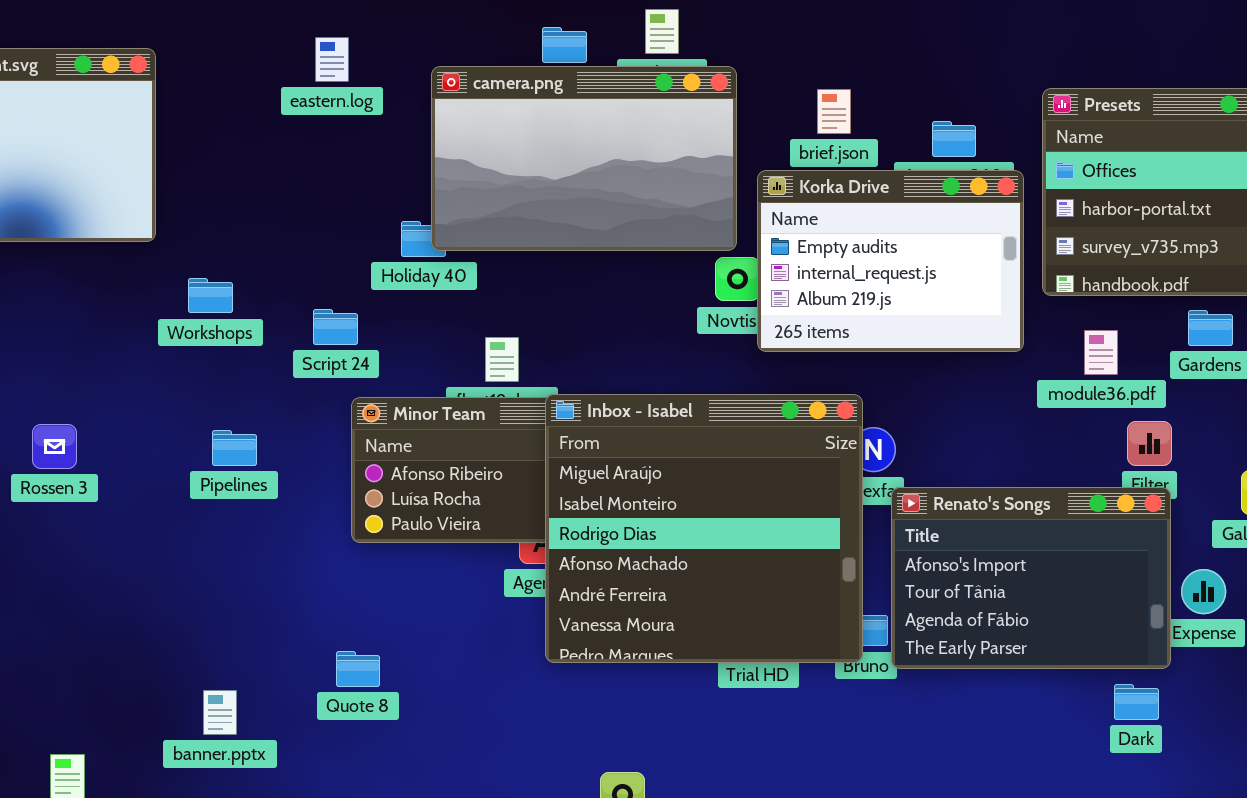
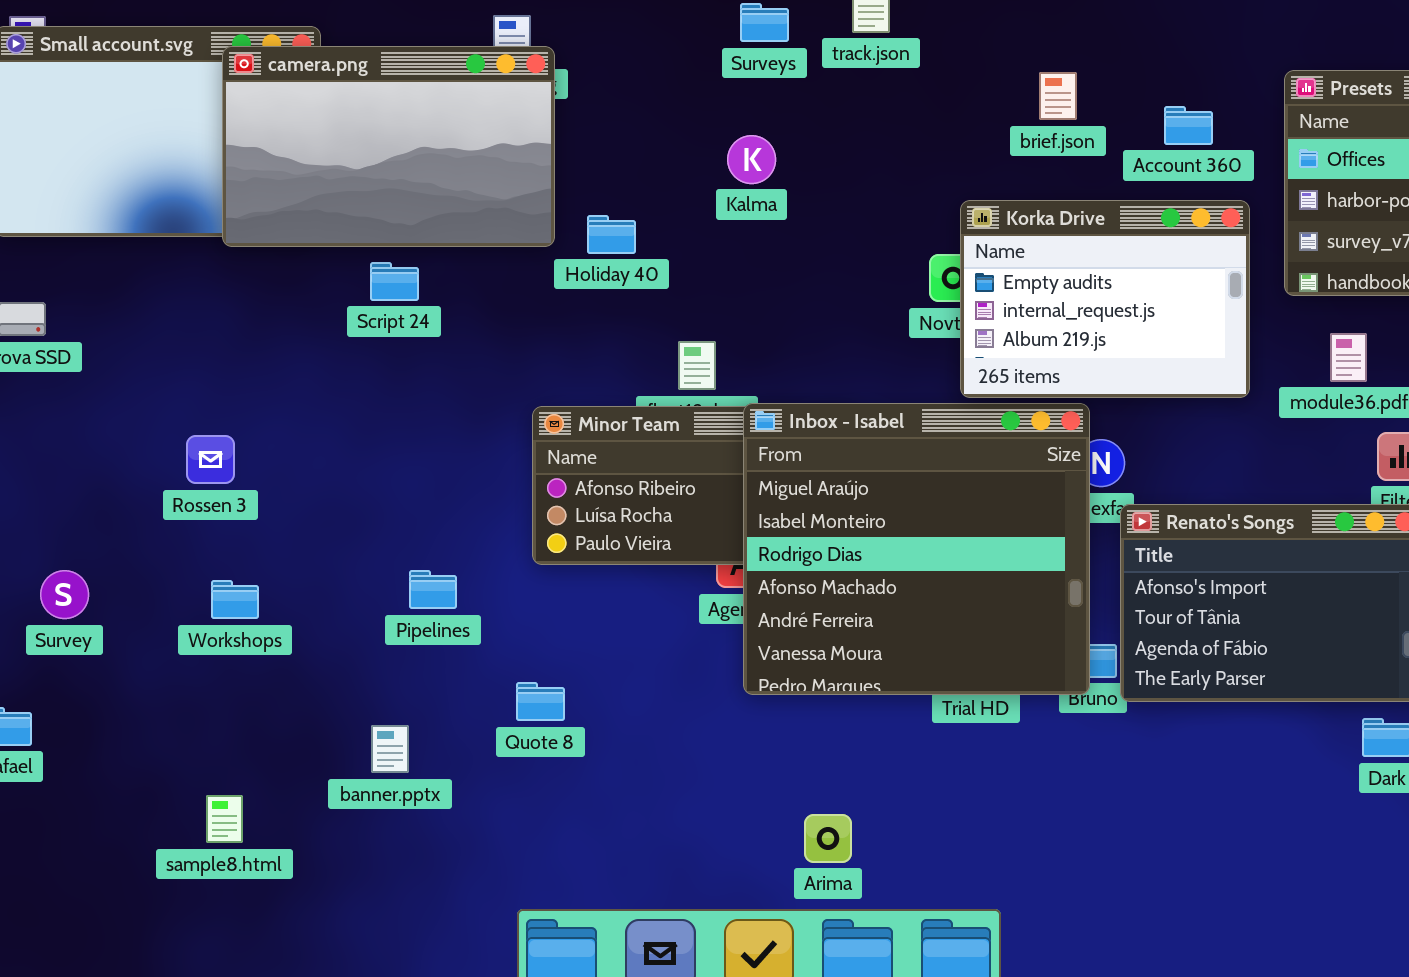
camera.png: [431,66,737,251] -> [222,46,555,247], moved
Korka Drive: [757,170,1024,352] -> [960,200,1250,398], moved
Workshops: [188,278,233,313] -> [211,580,259,619], moved
Script 24: [313,309,358,345] -> [370,262,419,301], moved
Pipelines: [212,430,257,466] -> [409,570,457,609], moved

